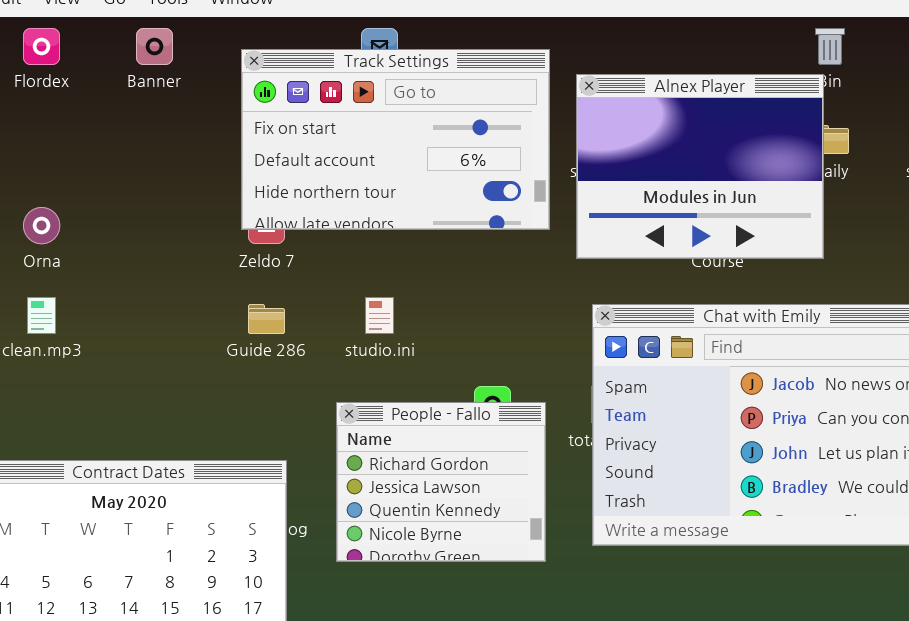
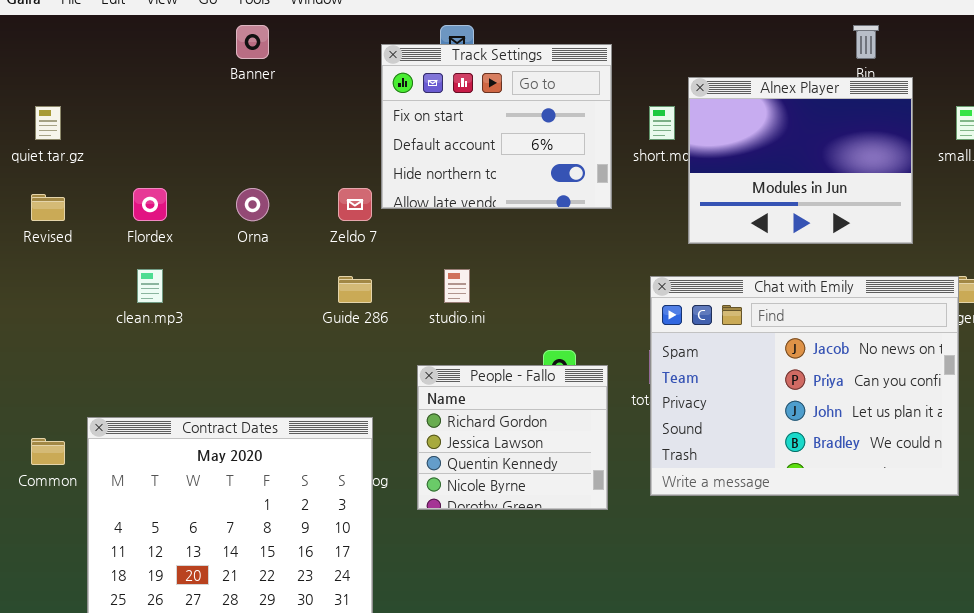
Flordex: [23,28,60,65] -> [133,188,167,221], moved
Track Settings: [241,49,550,230] -> [381,44,612,209], resized
Alnex Player: [576,74,824,259] -> [688,77,913,244], moved
Orna: [23,207,60,244] -> [236,188,269,221], moved

